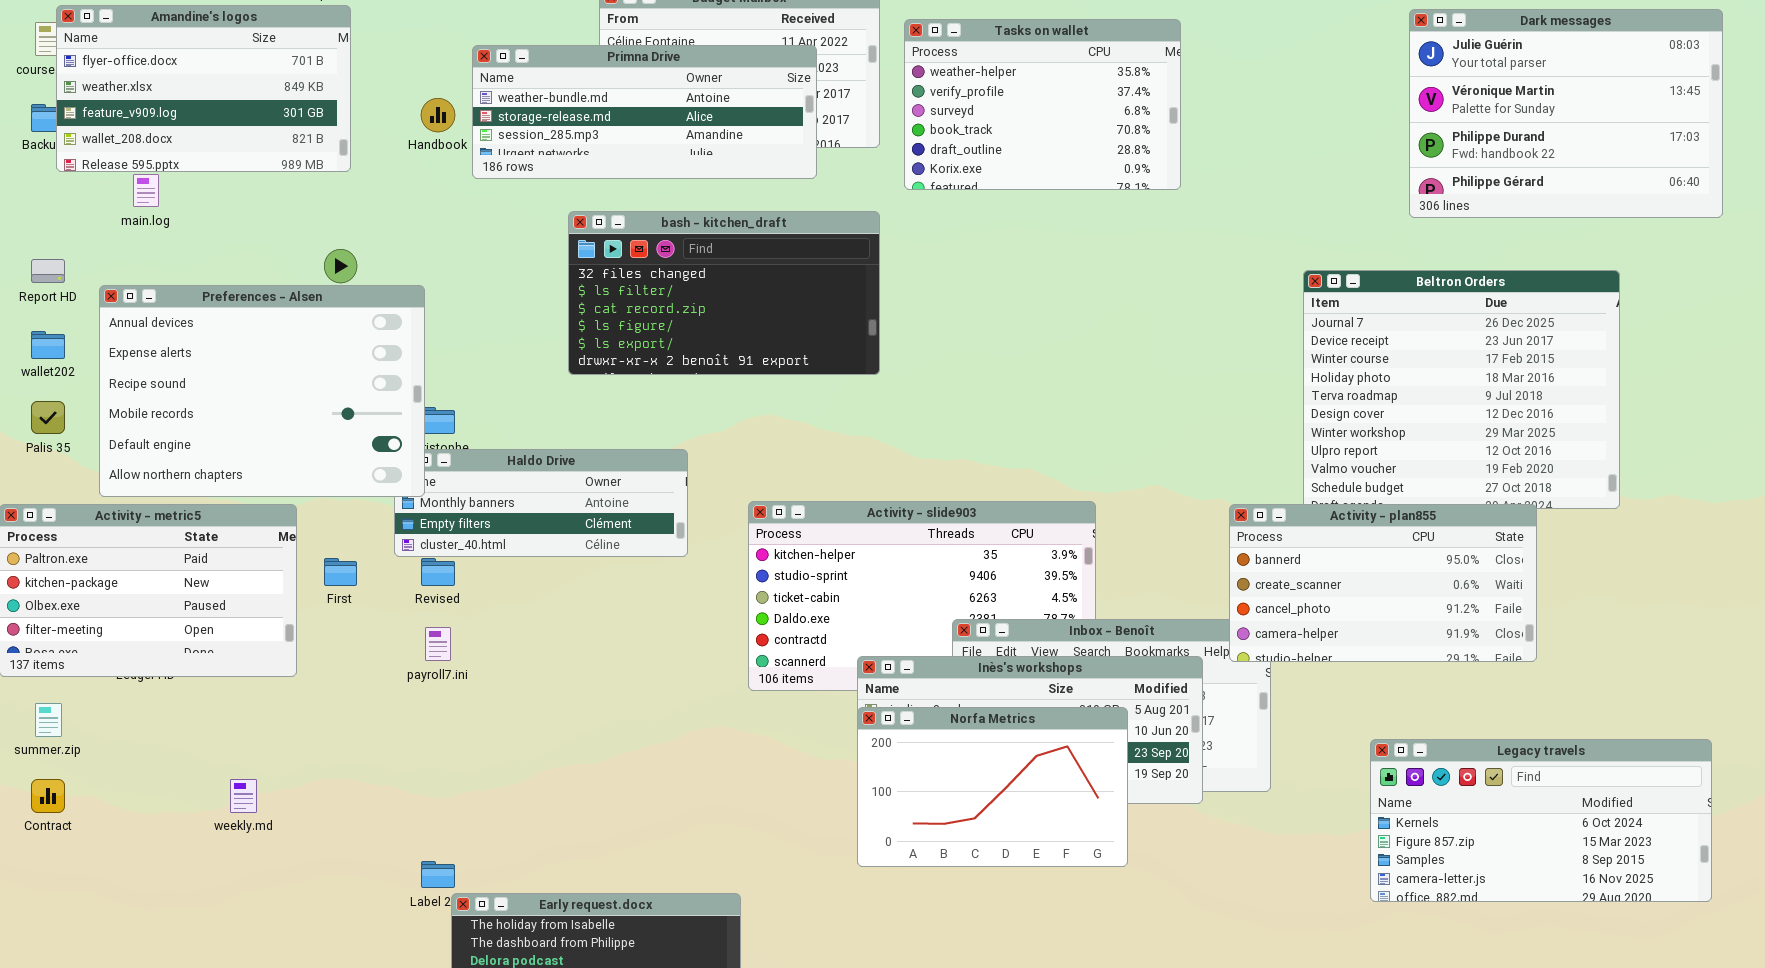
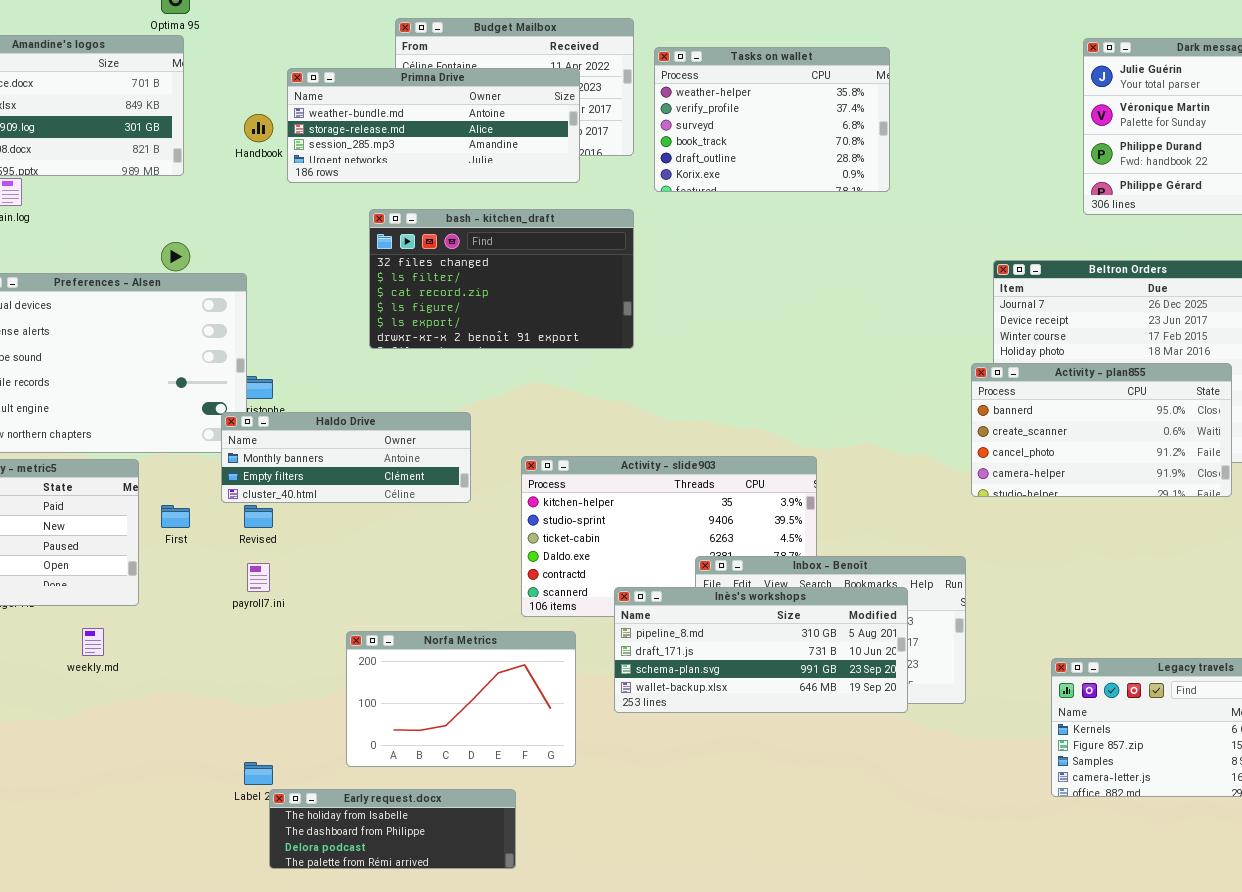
Haldo Drive: [394,449,688,557] -> [221,412,471,503], raised
Activity - plan855: [1229,504,1537,662] -> [971,363,1232,497], moved
Norfa Metrics: [857,707,1128,867] -> [346,631,576,767], moved
weekly.md: [230,779,257,813] -> [82,628,104,656], moved

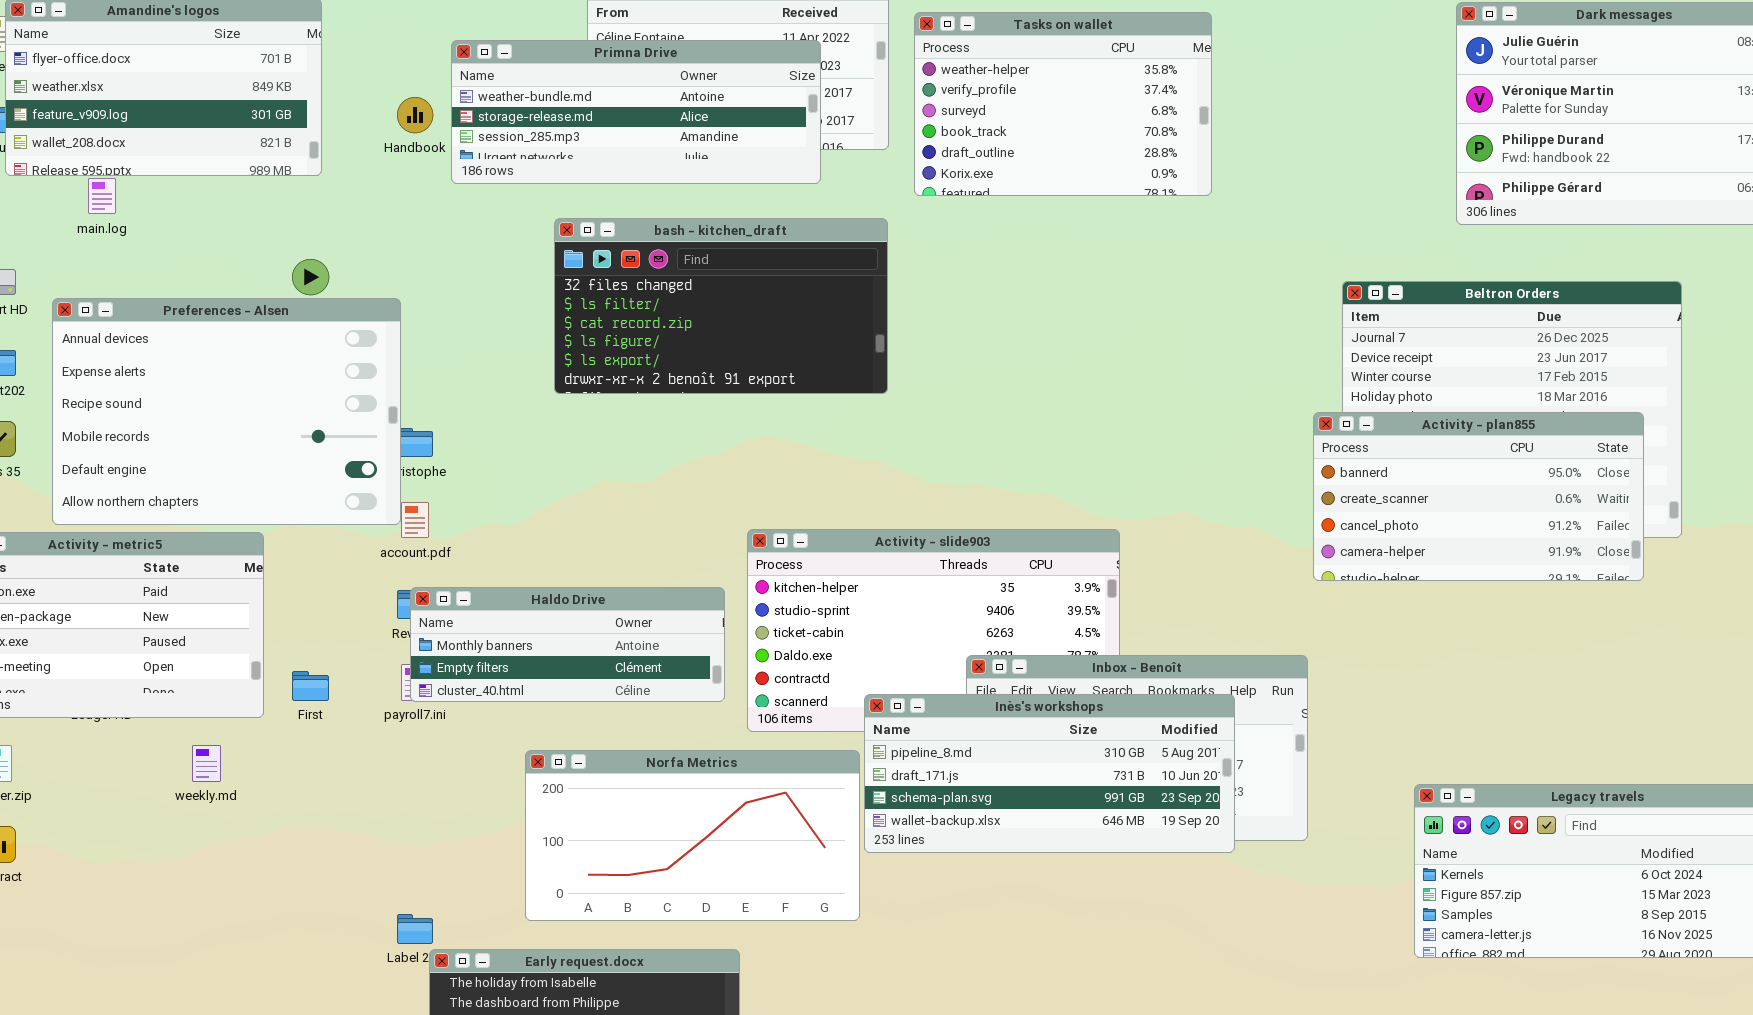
Haldo Drive: [221,412,471,503] -> [410,587,725,702], moved
First: [161,505,190,528] -> [292,671,329,701], moved
Norfa Metrics: [346,631,576,767] -> [525,750,860,921], resized

